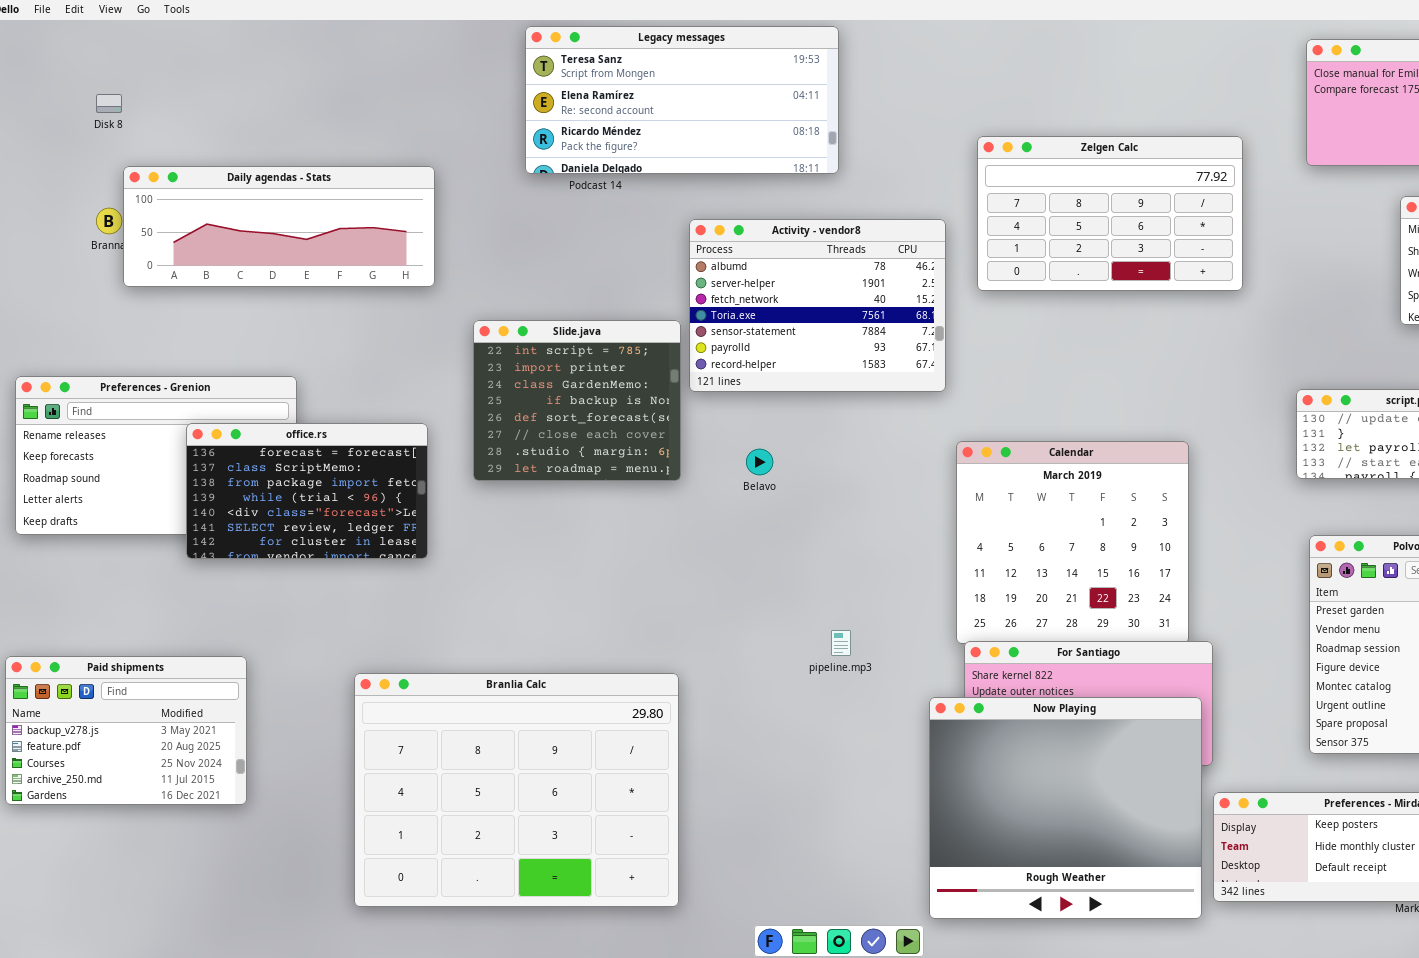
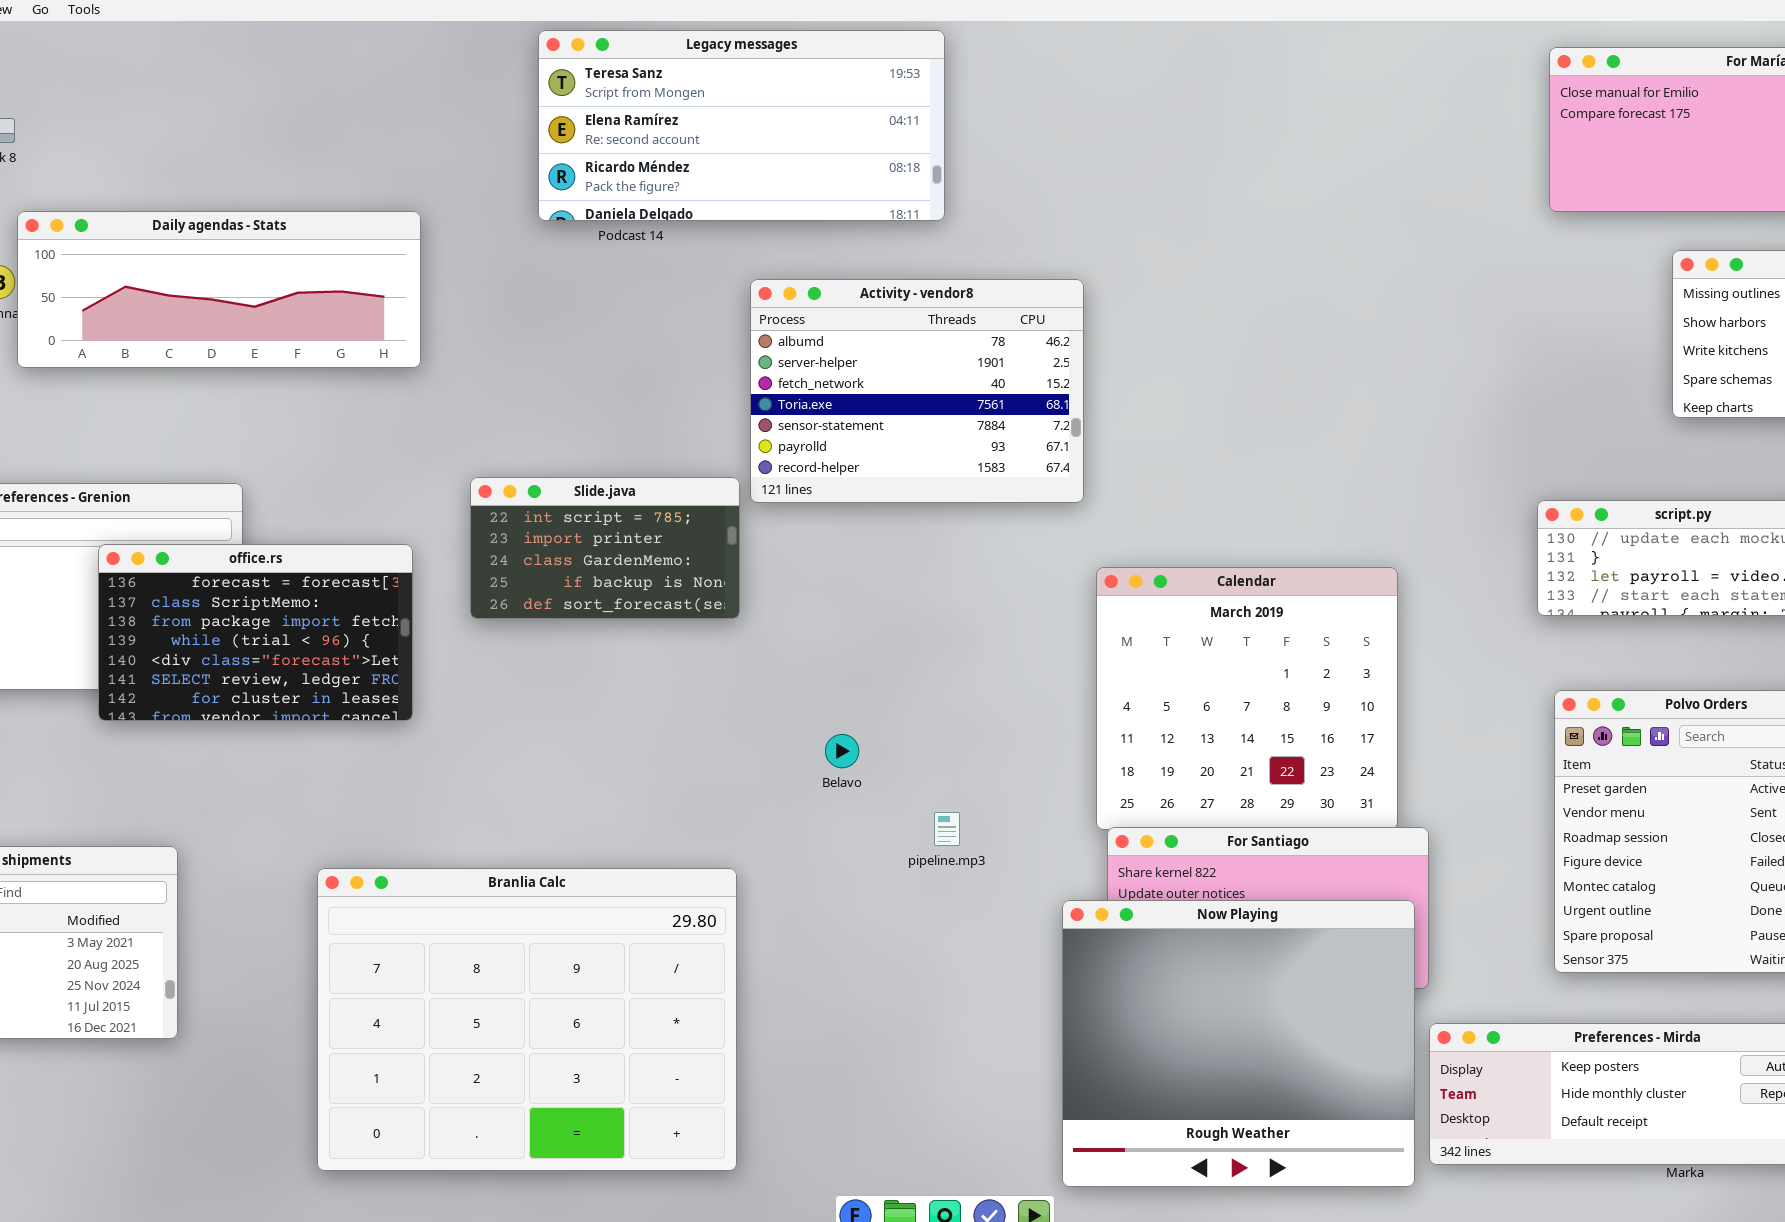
Zelgen Calc: [977,136,1243,291] -> none, closed
Slide.java: [473,320,681,481] -> [470,477,740,619], resized
Belavo: [746,449,773,475] -> [825,734,859,768], moved

